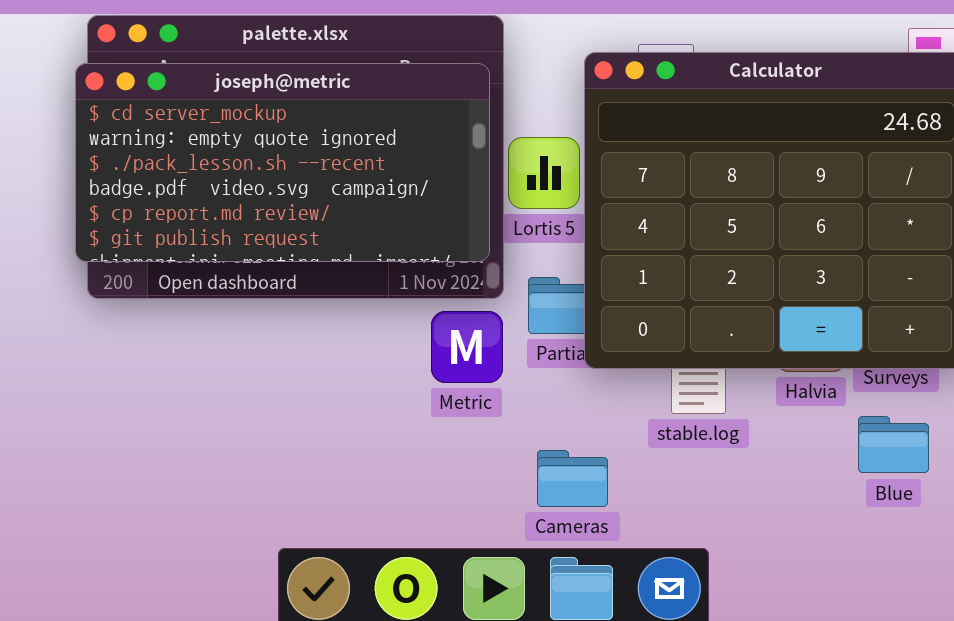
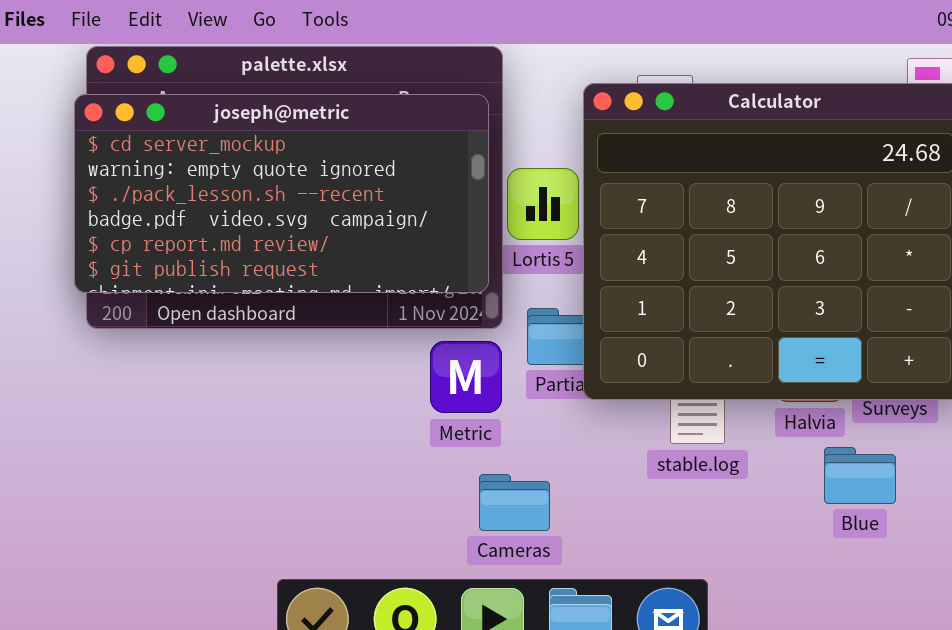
Blue: [858,416,929,473] -> [824,447,896,504], moved
Cameras: [537,450,608,507] -> [479,474,550,531], moved

